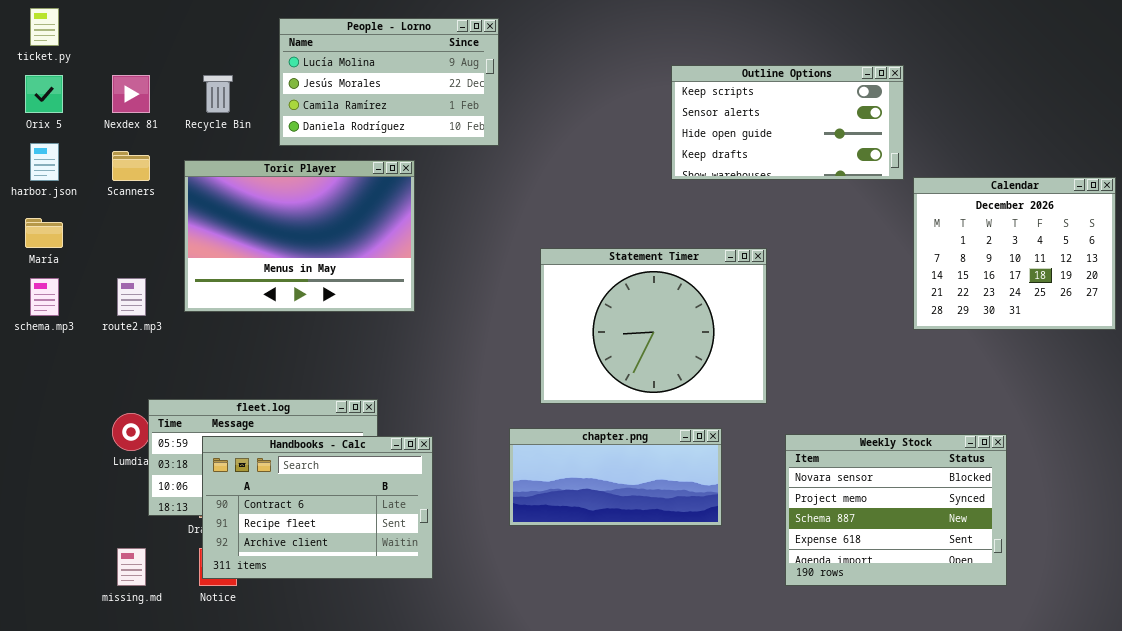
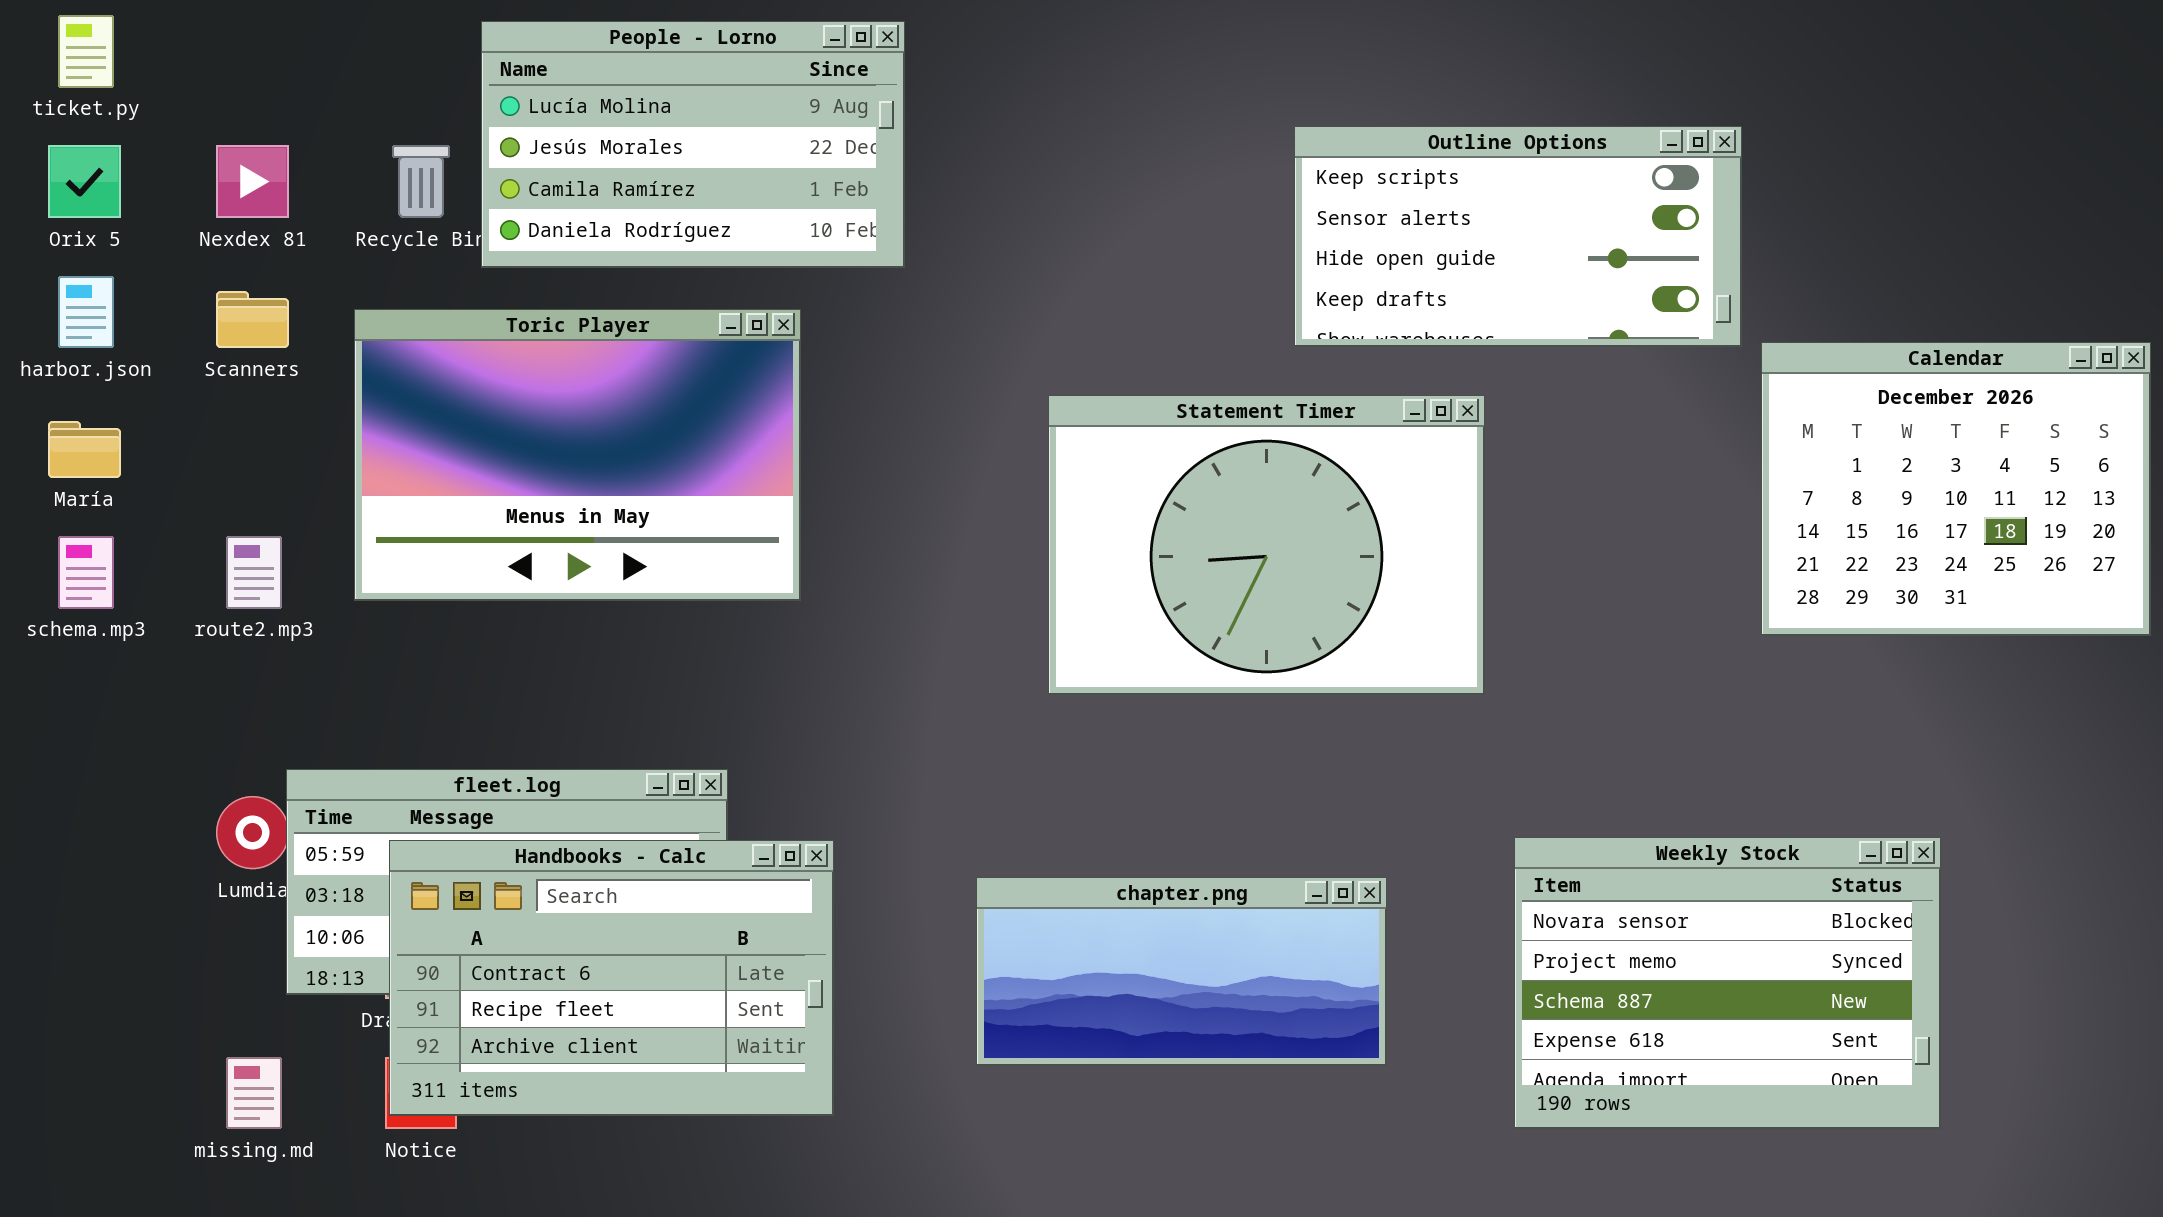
People - Lorno: [279,18,499,146] -> [481,21,905,268], moved
Statement Timer: [540,248,767,404] -> [1048,395,1485,695], moved
chapter.png: [509,428,722,526] -> [976,877,1387,1066], moved

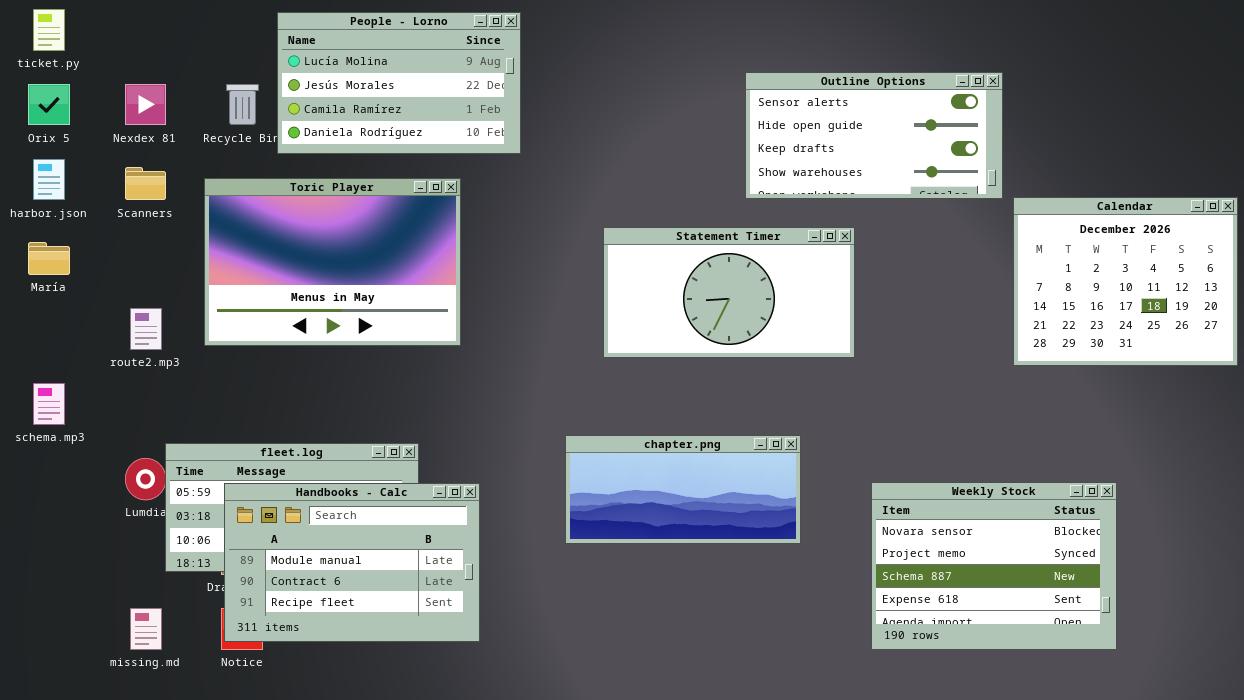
Outline Options: [1294,126,1742,347] -> [745,72,1003,199], scrolled down 1 row
Statement Timer: [1048,395,1485,695] -> [603,227,855,358], resized
schema.mp3: [58,536,114,609] -> [33,383,65,425], moved
Handbooks - Calc: [389,840,834,1116] -> [224,483,480,642], scrolled up 1 row
chapter.png: [976,877,1387,1066] -> [565,435,801,544], moved

